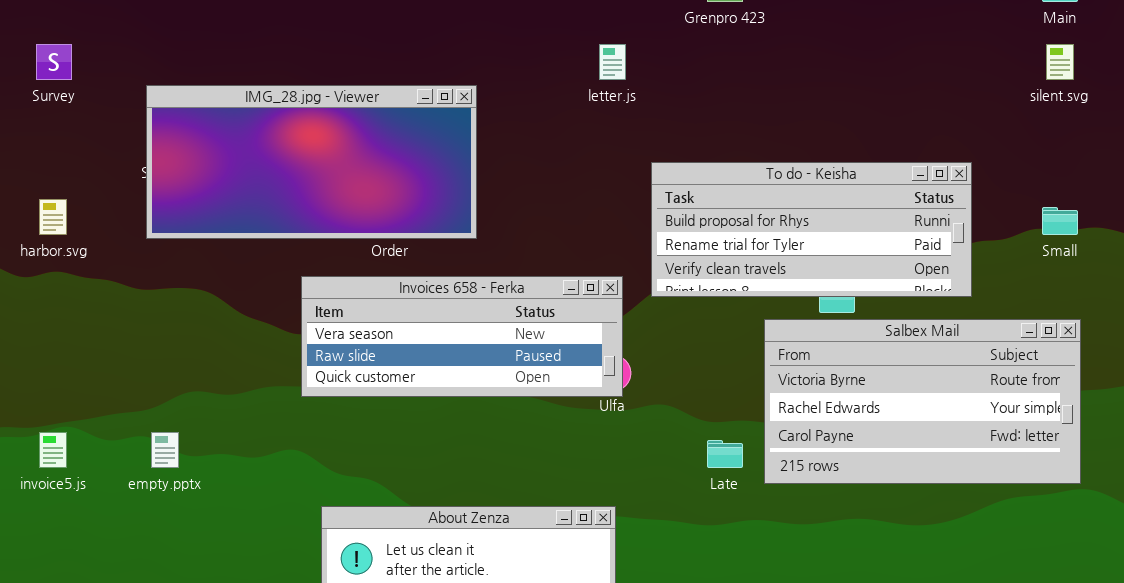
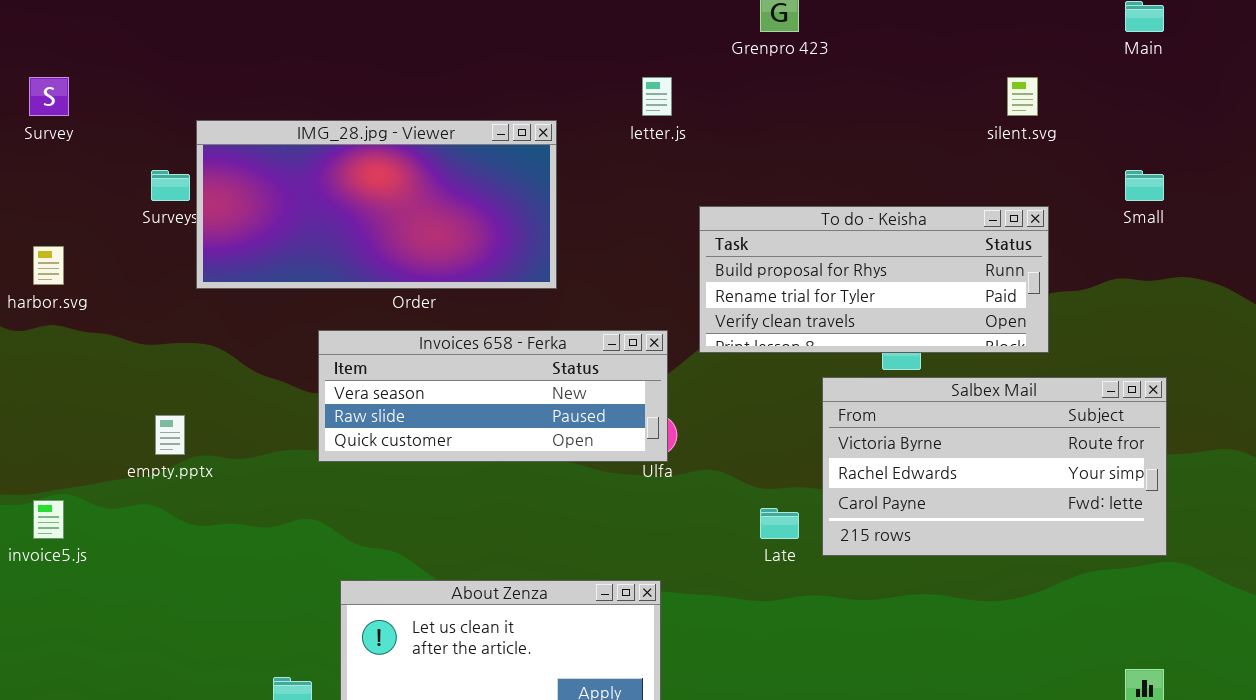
silent.svg: [1046,44,1074,80] -> [1007,77,1038,116], moved
IMG_28.jpg - Viewer: [146,85,477,239] -> [196,120,557,289], moved
Small: [1042,207,1078,235] -> [1125,170,1164,201], moved
empty.pptx: [151,432,179,468] -> [155,415,185,455], moved

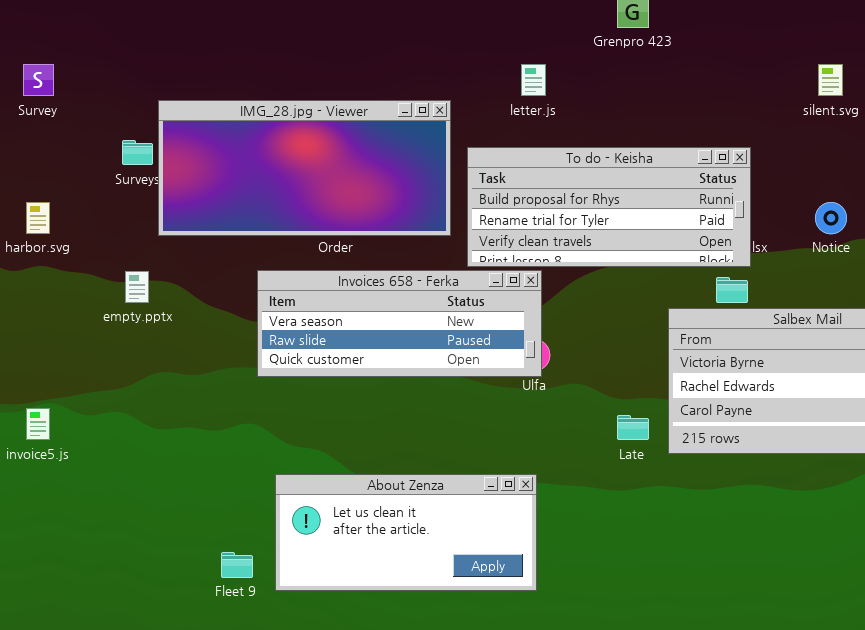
To do - Keisha: [699,206,1049,353] -> [467,147,751,267], moved
empty.pptx: [155,415,185,455] -> [125,271,149,303], moved

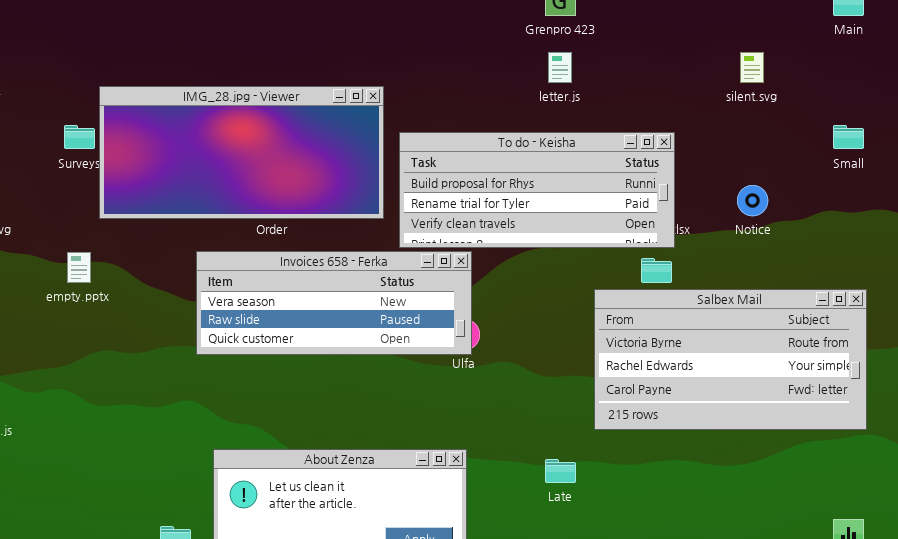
letter.js: [521,64,546,96] -> [548,52,572,83], moved
Late: [617,415,649,440] -> [545,459,576,483], moved

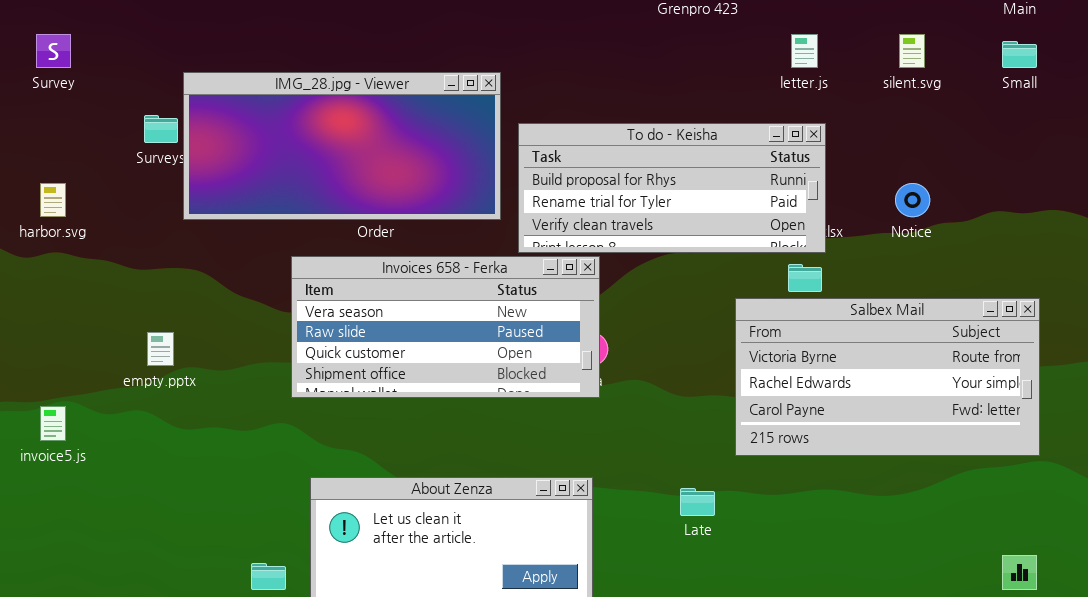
letter.js: [548,52,572,83] -> [791,34,818,68], moved
Small: [833,125,864,149] -> [1002,41,1037,68], moved
Invoices 658 - Ferka: [196,251,472,355] -> [291,256,600,398], resized
empty.pptx: [67,252,91,283] -> [147,332,174,366], moved

